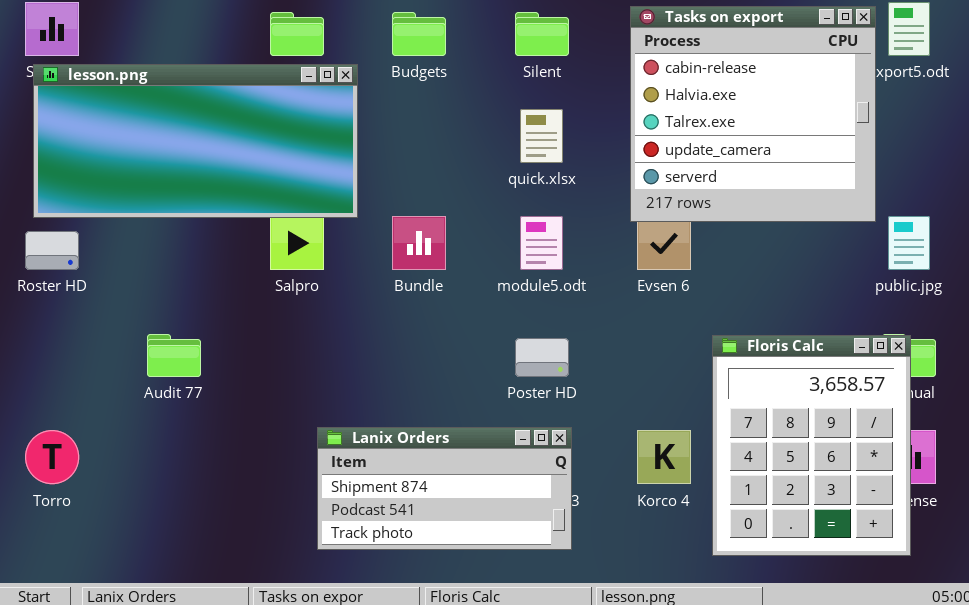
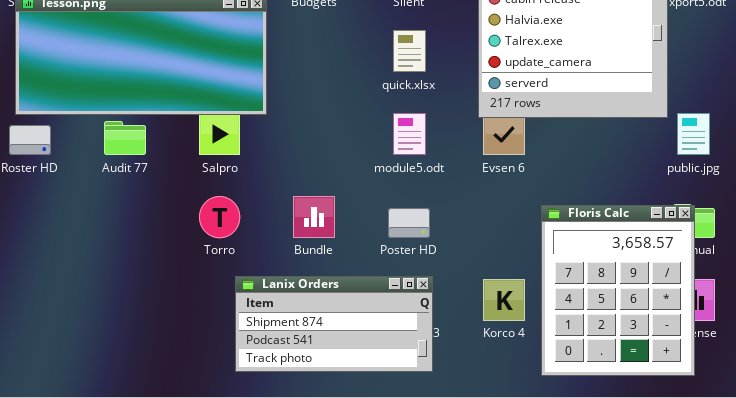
Bundle: [392,216,446,270] -> [293,196,335,238], moved
Audit 77: [147,334,201,377] -> [104,121,146,155], moved
Torro: [25,430,79,484] -> [199,196,240,238], moved

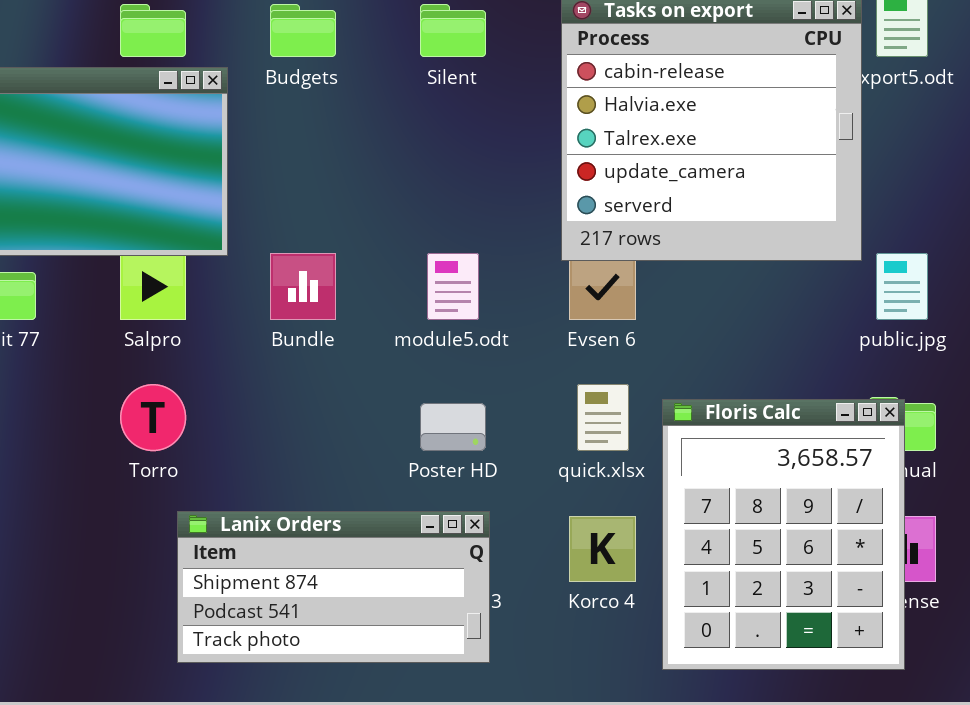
quick.xlsx: [393,30,426,72] -> [577,384,629,451], moved
Bundle: [293,196,335,238] -> [270,253,336,320], moved

